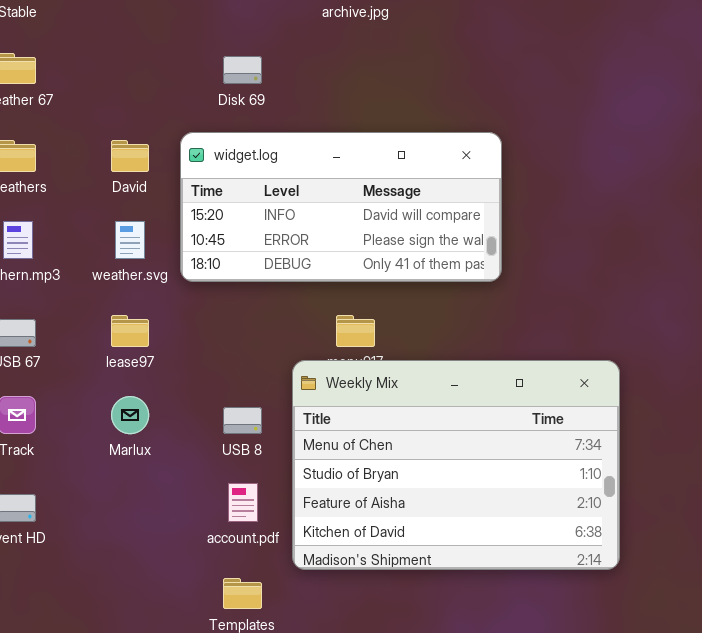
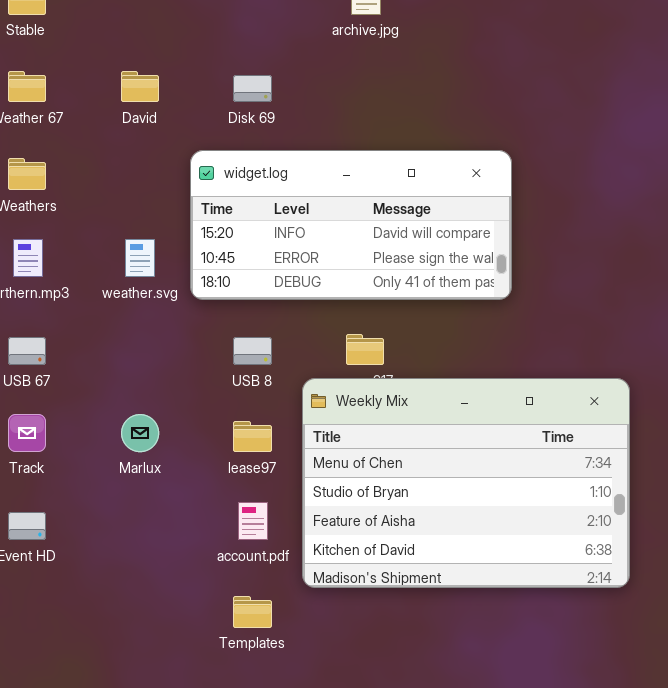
David: [111,140,149,172] -> [121,71,159,102], moved
lease97: [111,315,149,347] -> [233,421,272,452], moved
USB 8: [223,407,262,434] -> [233,337,272,365], moved

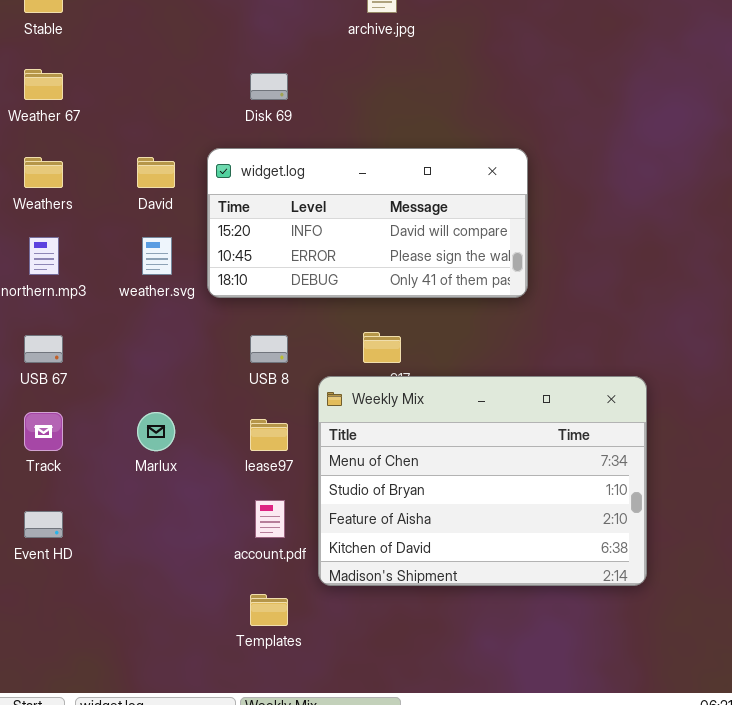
David: [121,71,159,102] -> [137,157,175,188], moved

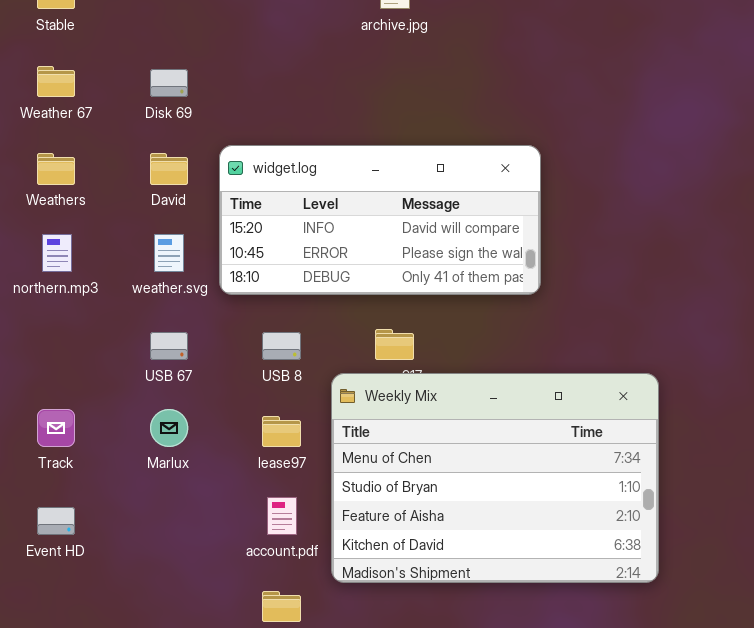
Disk 69: [250,73,288,100] -> [150,69,188,97], moved
USB 67: [24,335,63,363] -> [150,332,188,360], moved

